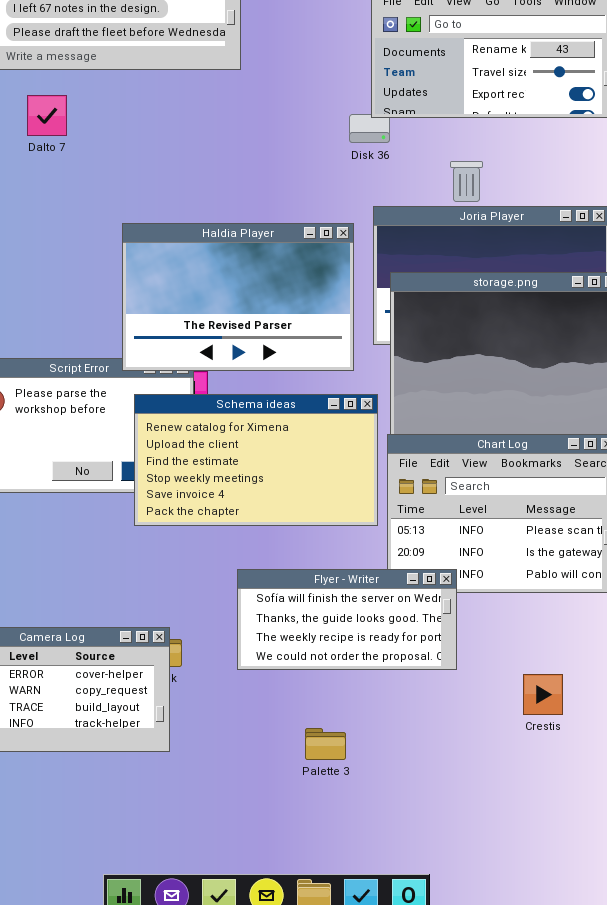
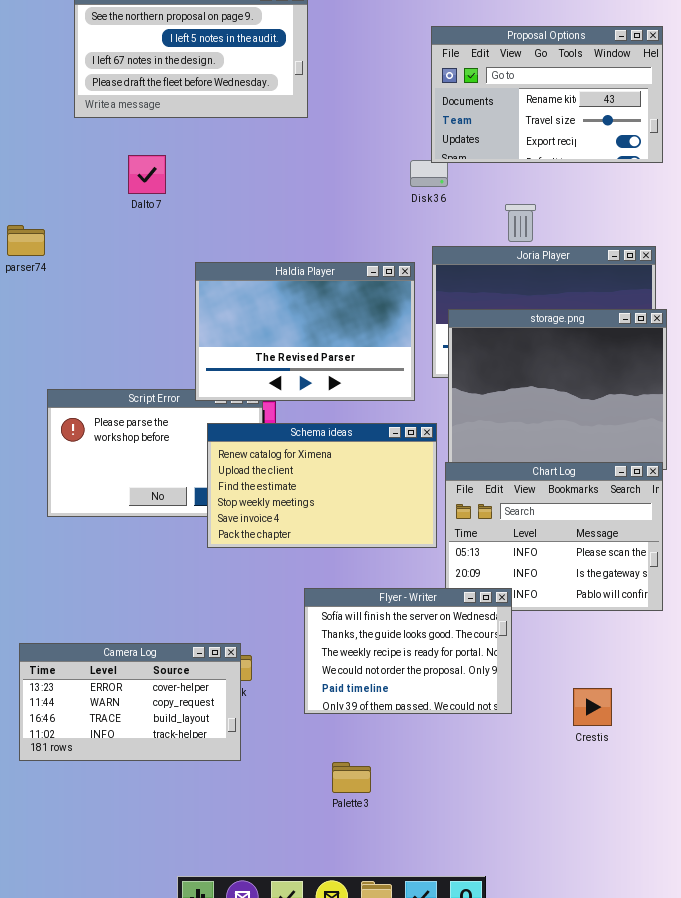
Dalto 7: [27,95,67,136] -> [128,155,166,194], moved
Flyer - Writer: [237,569,457,670] -> [304,588,512,714], resized
Palette 3: [305,728,346,760] -> [332,762,371,793], moved

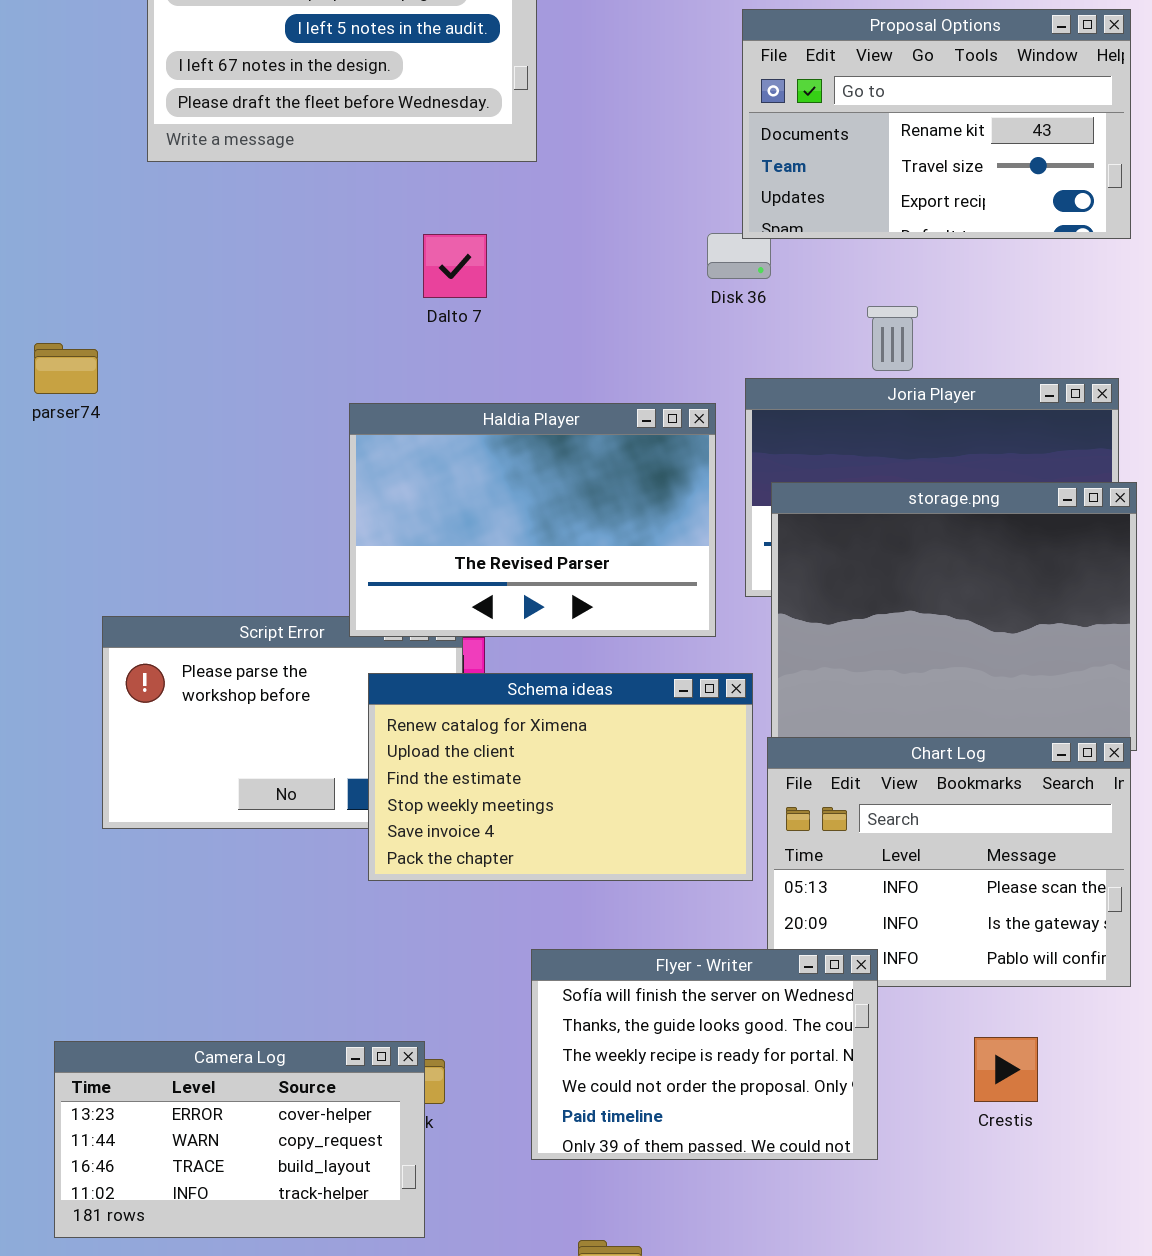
Dalto 7: [128,155,166,194] -> [423,234,487,298], moved
Crestis: [573,688,612,726] -> [974,1037,1038,1102], moved

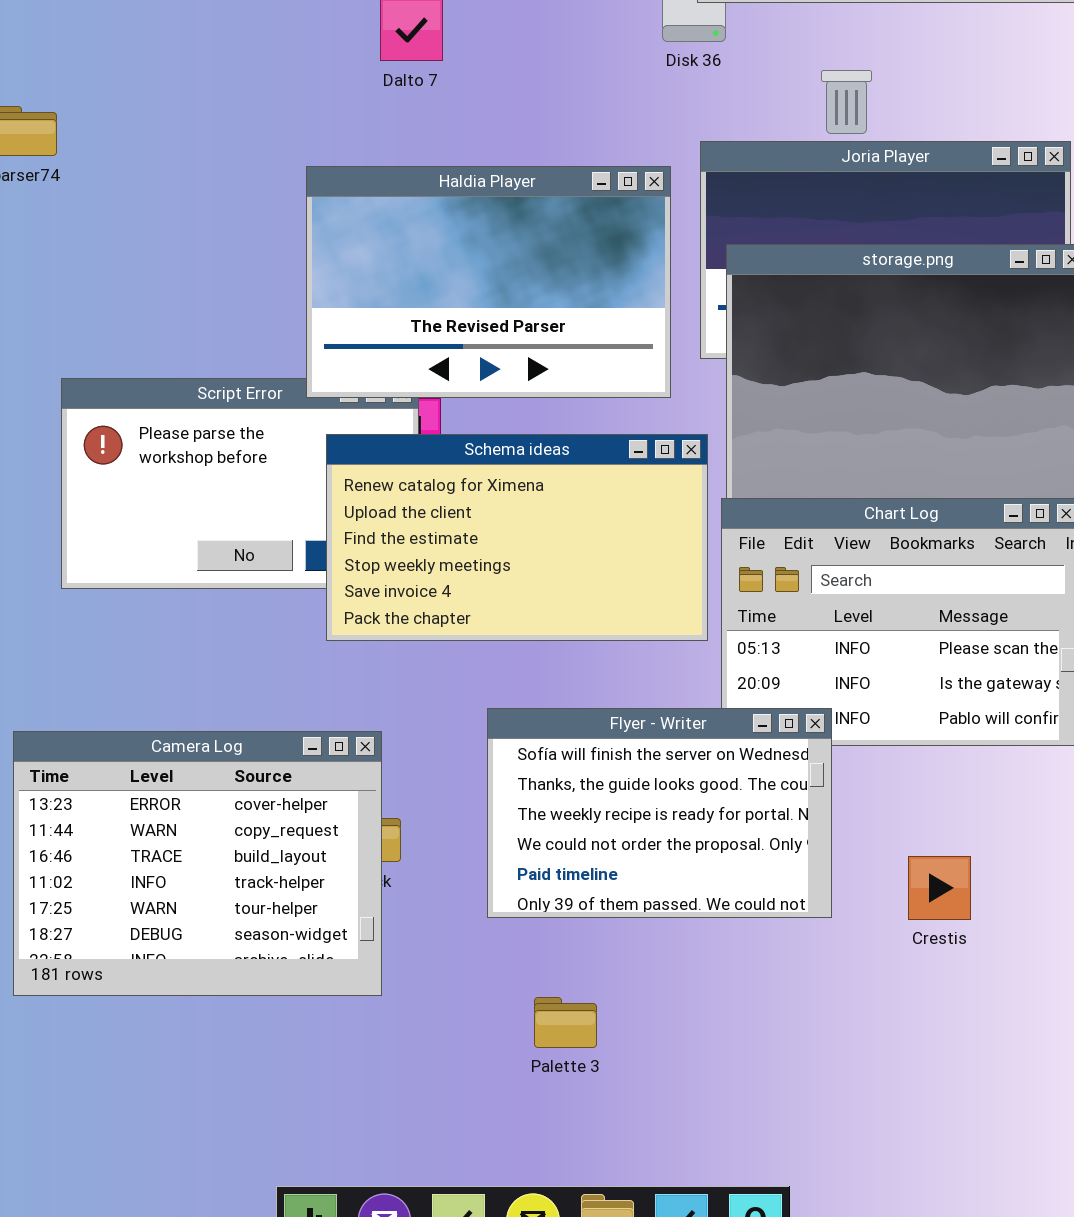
Crestis: [974,1037,1038,1102] -> [908,856,971,920], moved
Camera Log: [54,1041,425,1238] -> [13,731,382,996], resized

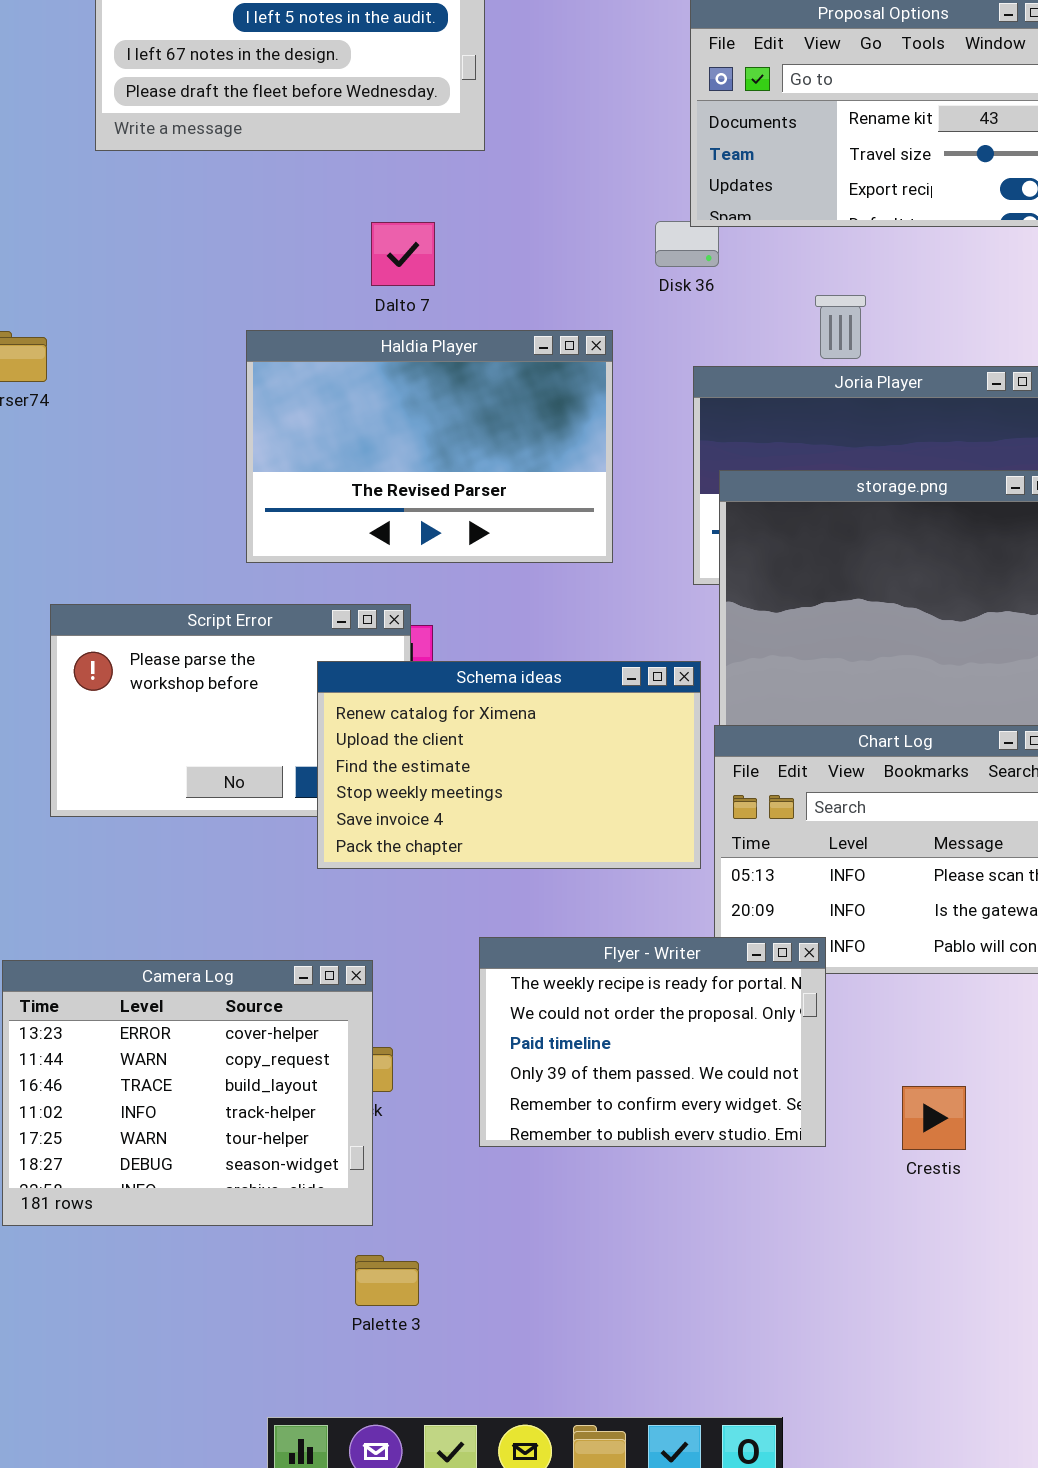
Haldia Player: [306,166,671,398] -> [246,330,613,563], moved
Flyer - Writer: [487,708,832,918] -> [479,937,826,1147], scrolled down 2 rows
Palette 3: [534,997,597,1048] -> [355,1255,419,1306], moved

